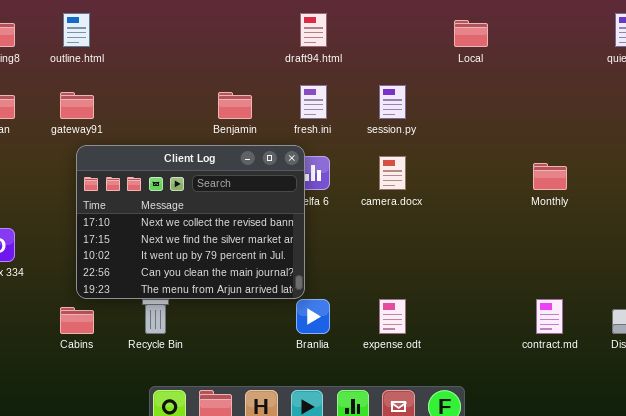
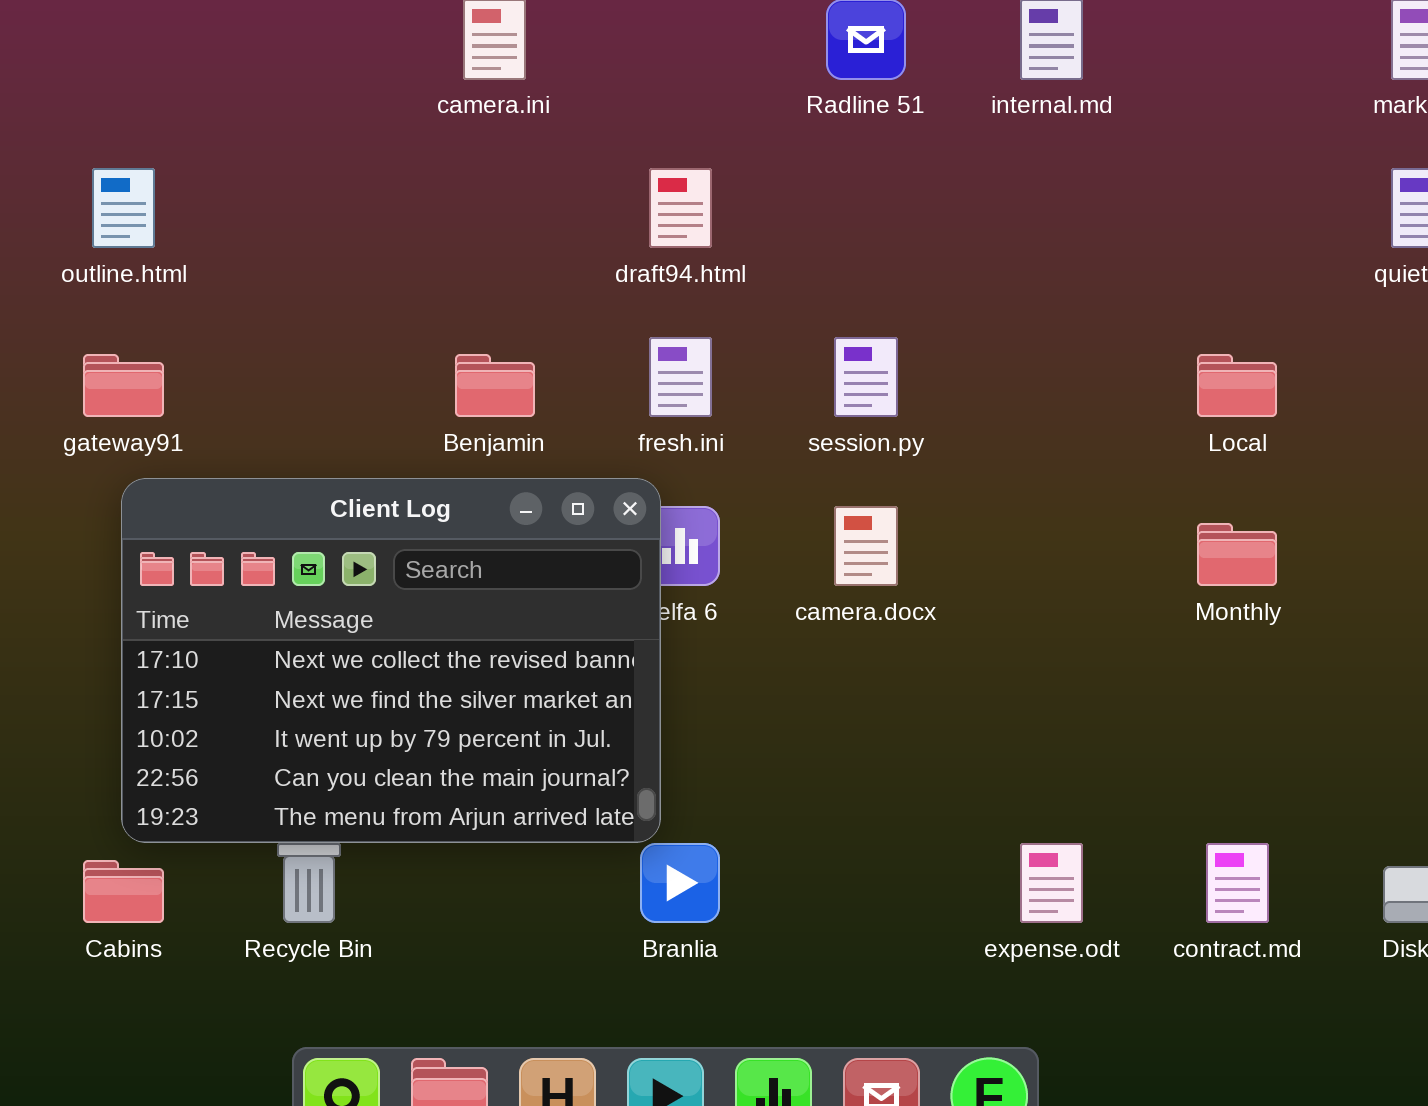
Local: [454,20,488,47] -> [1197,354,1277,417], moved
expense.odt: [379,299,406,334] -> [1020,843,1083,923], moved

